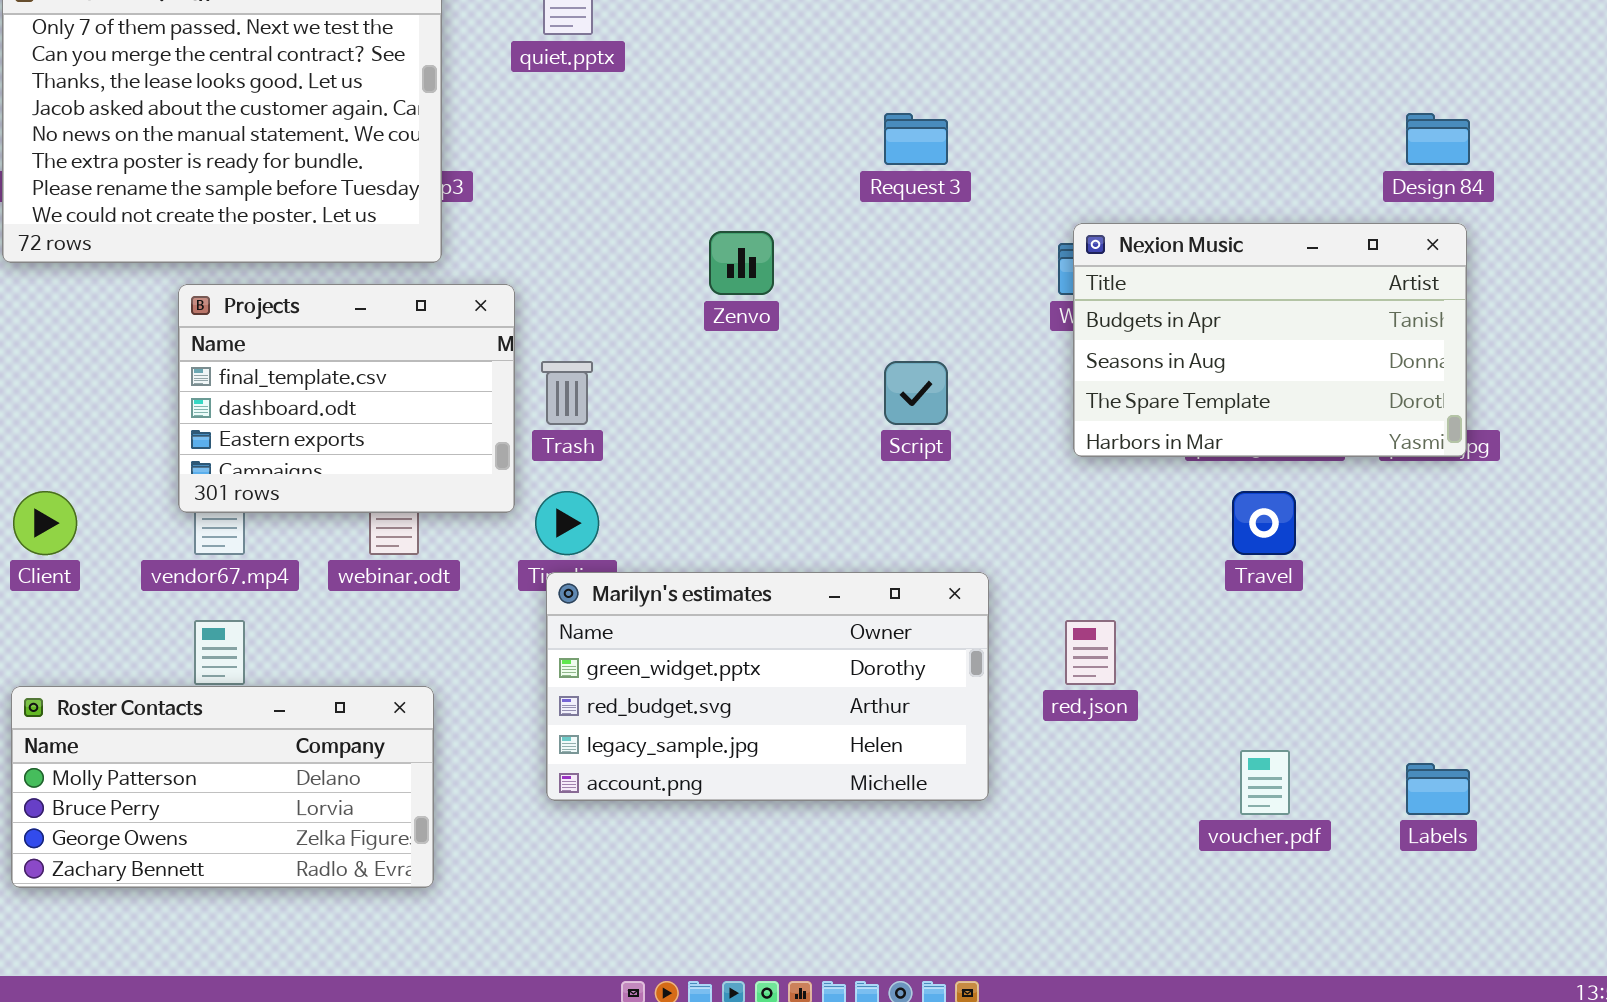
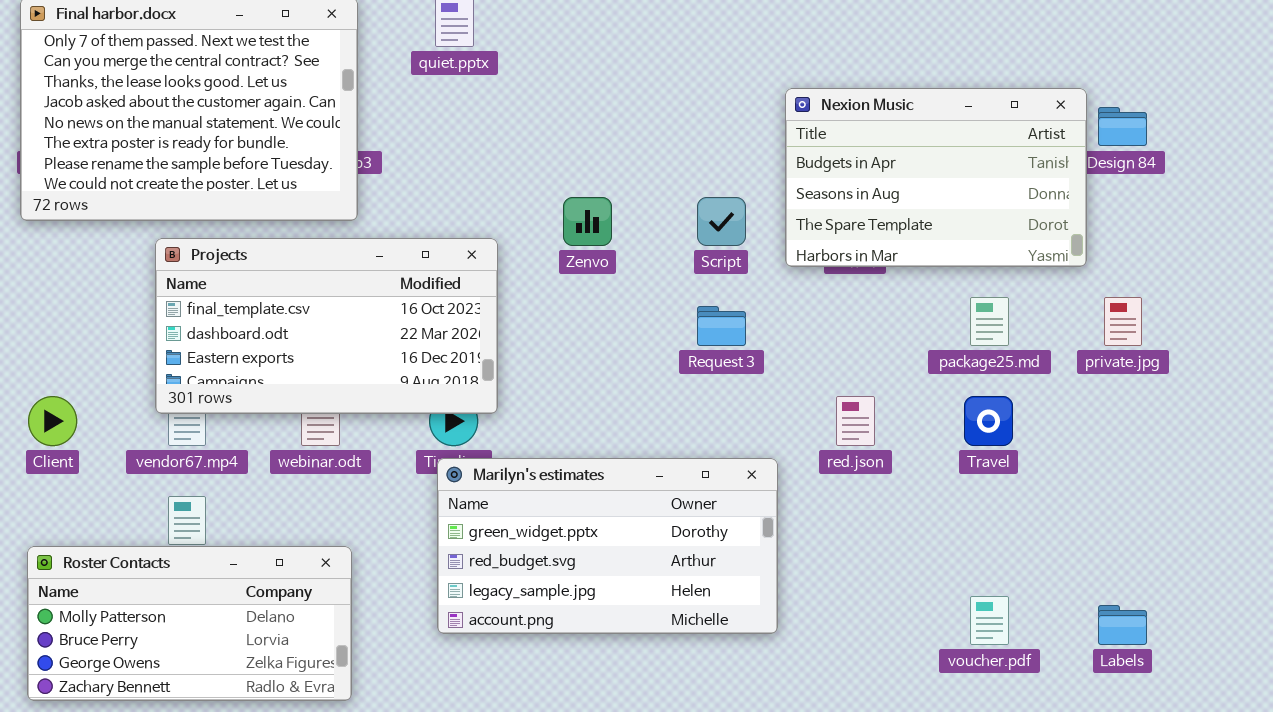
Request 3: [884,113,948,165] -> [697,306,746,346], moved
Nexion Music: [1073,223,1467,457] -> [785,88,1087,267], moved
Projects: [178,284,515,513] -> [155,238,498,414], resized
Script: [884,361,948,425] -> [697,197,746,246], moved
red.json: [1065,620,1116,685] -> [836,396,875,446], moved

